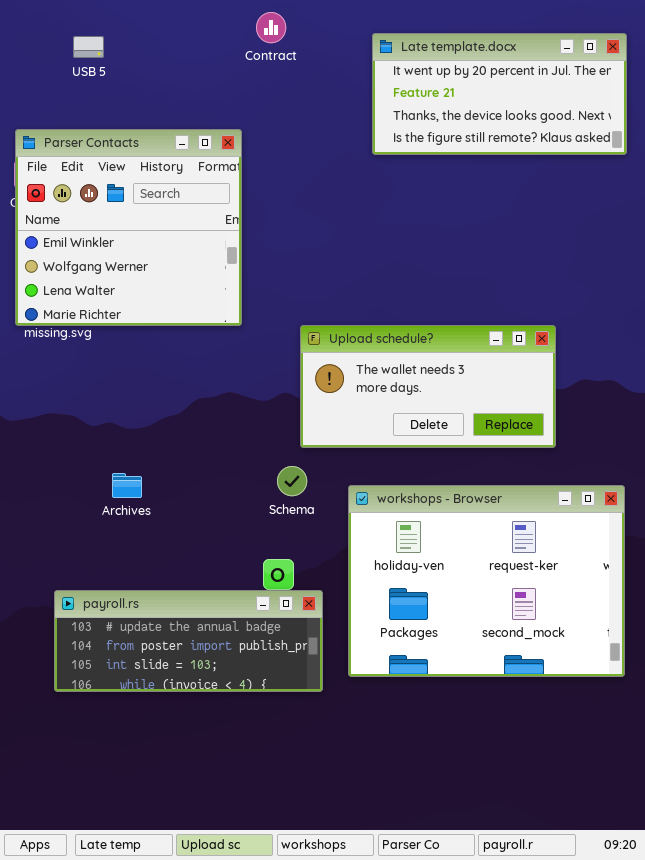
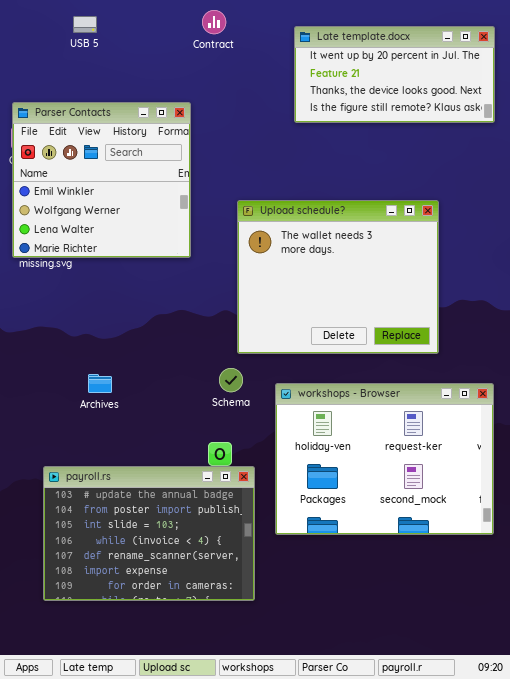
USB 5: [73,36,104,58] -> [73,16,97,33], moved
Upload schedule?: [300,325,556,448] -> [237,200,439,354], resized
payroll.rs: [54,590,323,692] -> [43,466,255,601], resized

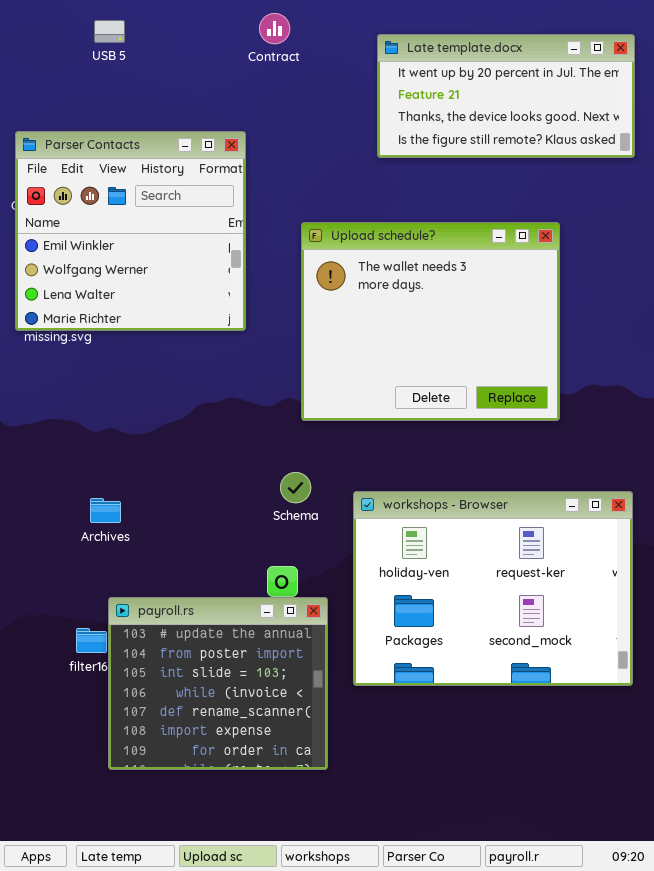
Upload schedule?: [237,200,439,354] -> [301,222,560,421], moved
Archives: [88,374,112,393] -> [90,498,121,523], moved
payroll.rs: [43,466,255,601] -> [108,597,328,770], resized

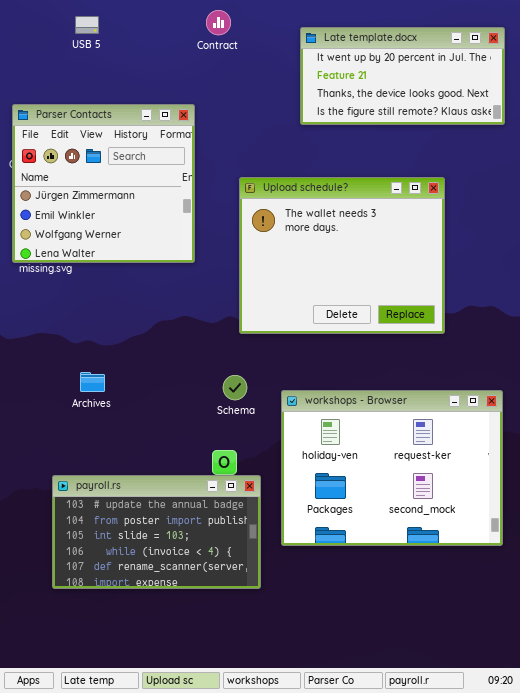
Parser Contacts: [15,131,246,331] -> [12,104,195,263], scrolled up 1 row
Archives: [90,498,121,523] -> [80,372,105,392], moved
payroll.rs: [108,597,328,770] -> [52,475,261,589], resized

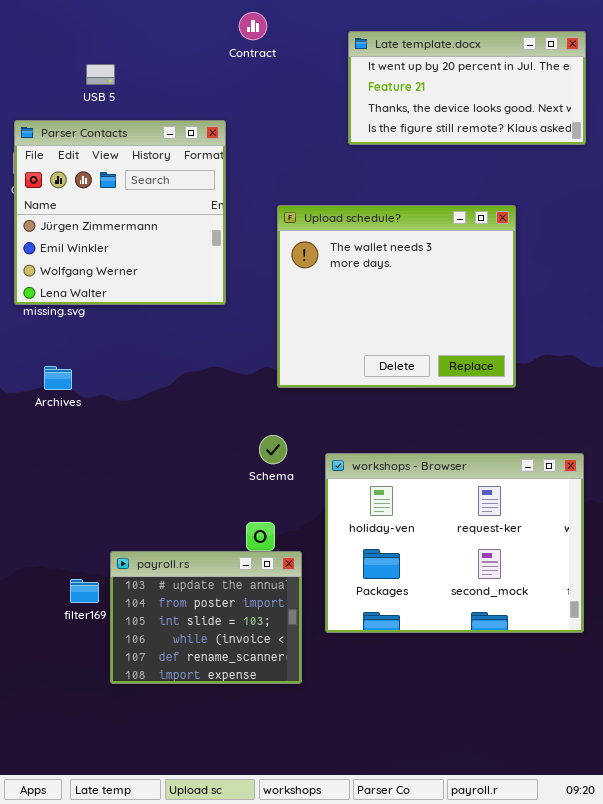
USB 5: [75,16,99,34] -> [86,64,115,85], moved
Archives: [80,372,105,392] -> [44,366,72,390], moved
payroll.rs: [52,475,261,589] -> [110,551,302,684], resized

